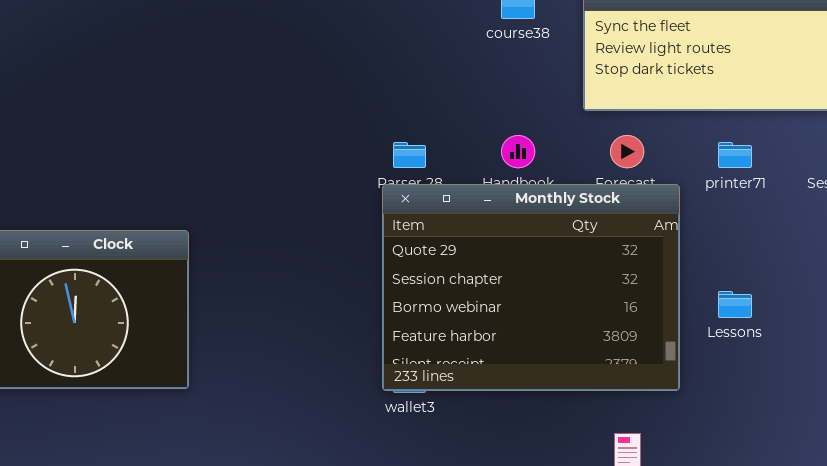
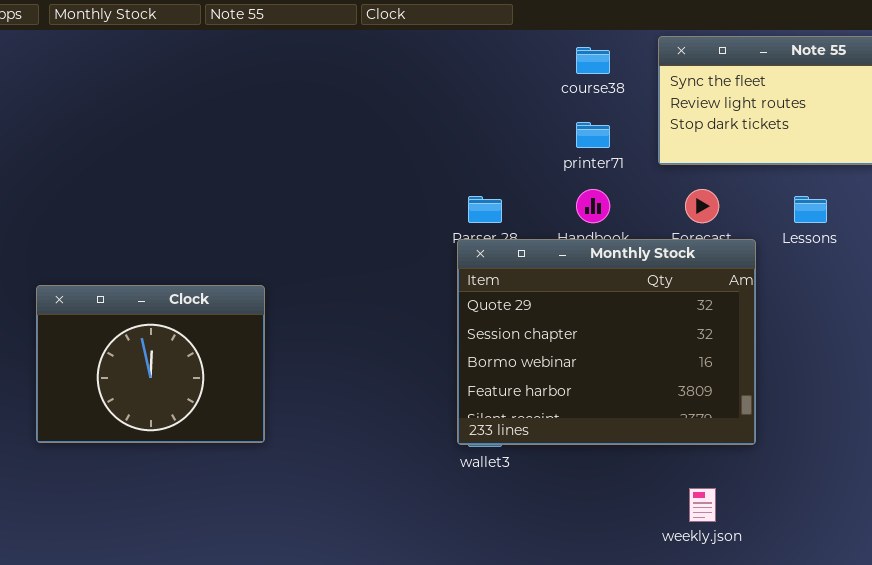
printer71: [718,142,752,168] -> [576,122,610,148], moved
Lessons: [718,291,752,318] -> [794,196,827,223], moved

